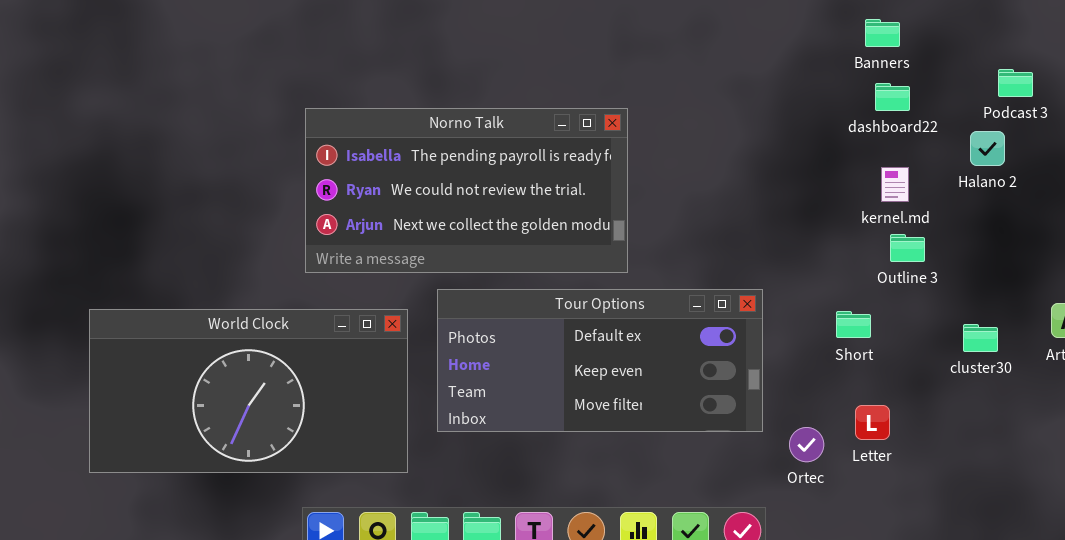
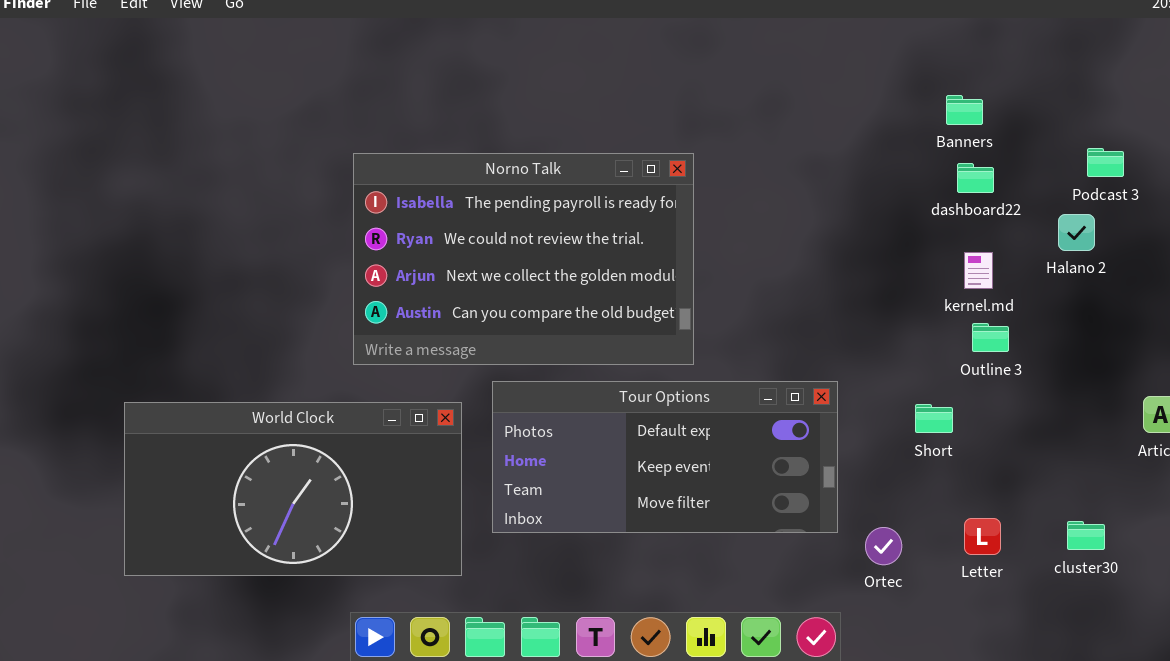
Norno Talk: [305,108,628,273] -> [353,153,694,365], resized
cluster30: [963,324,998,352] -> [1067,521,1105,550], moved
Letter: [855,405,890,440] -> [964,518,1001,555], moved

